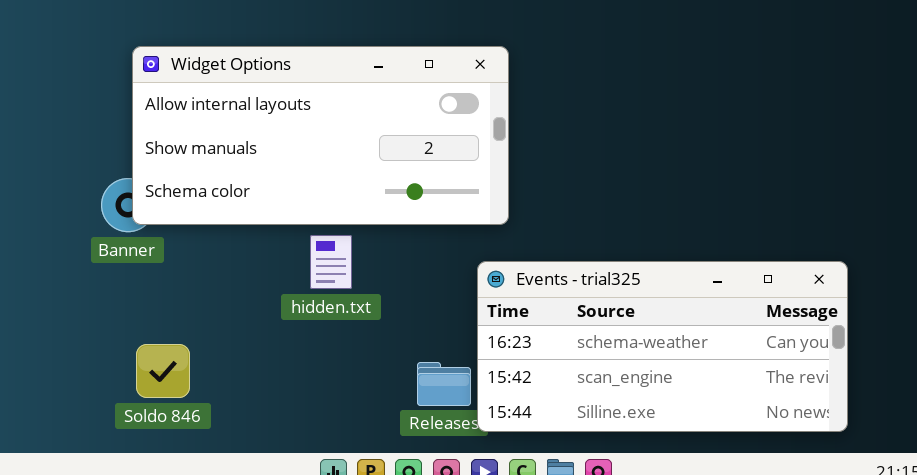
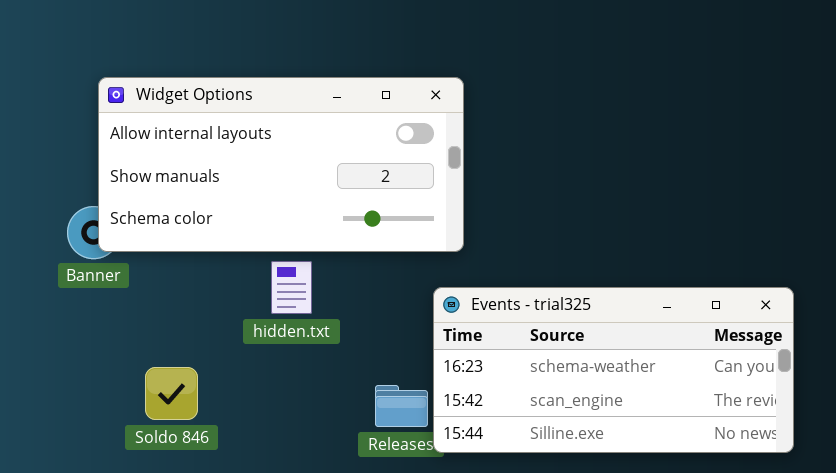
Soldo 846: [136,344,190,398] -> [145,367,198,420], moved

